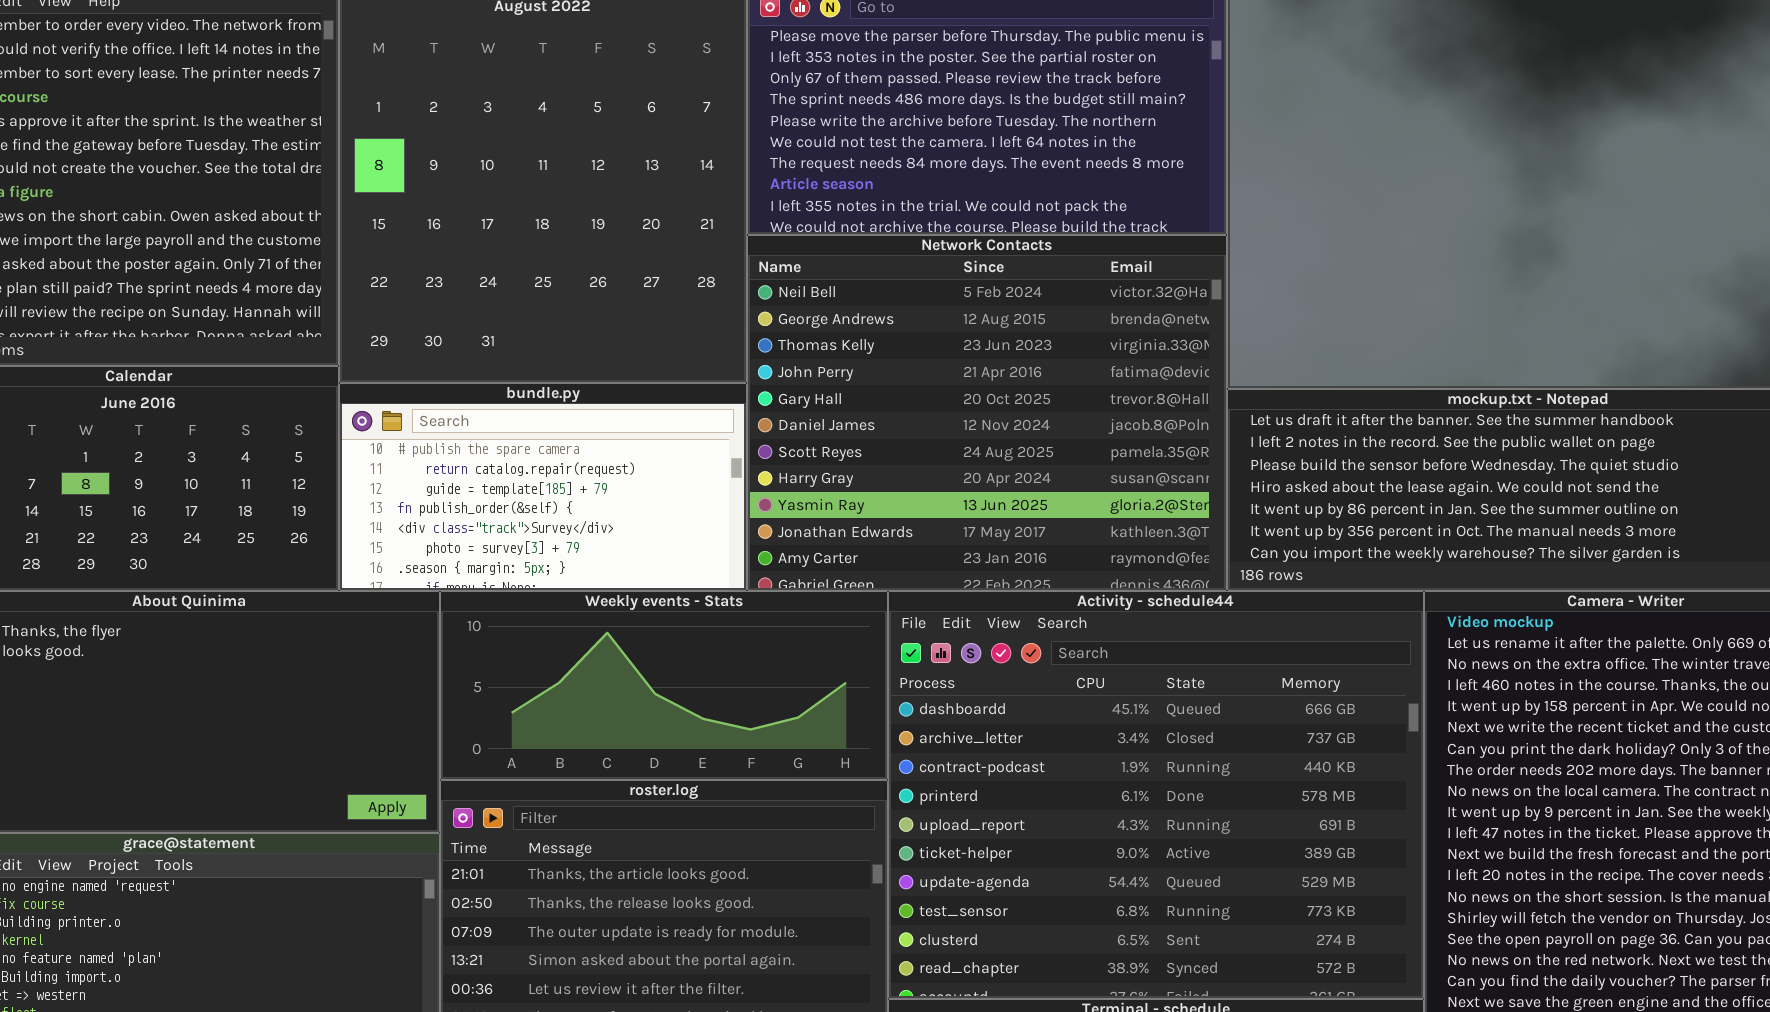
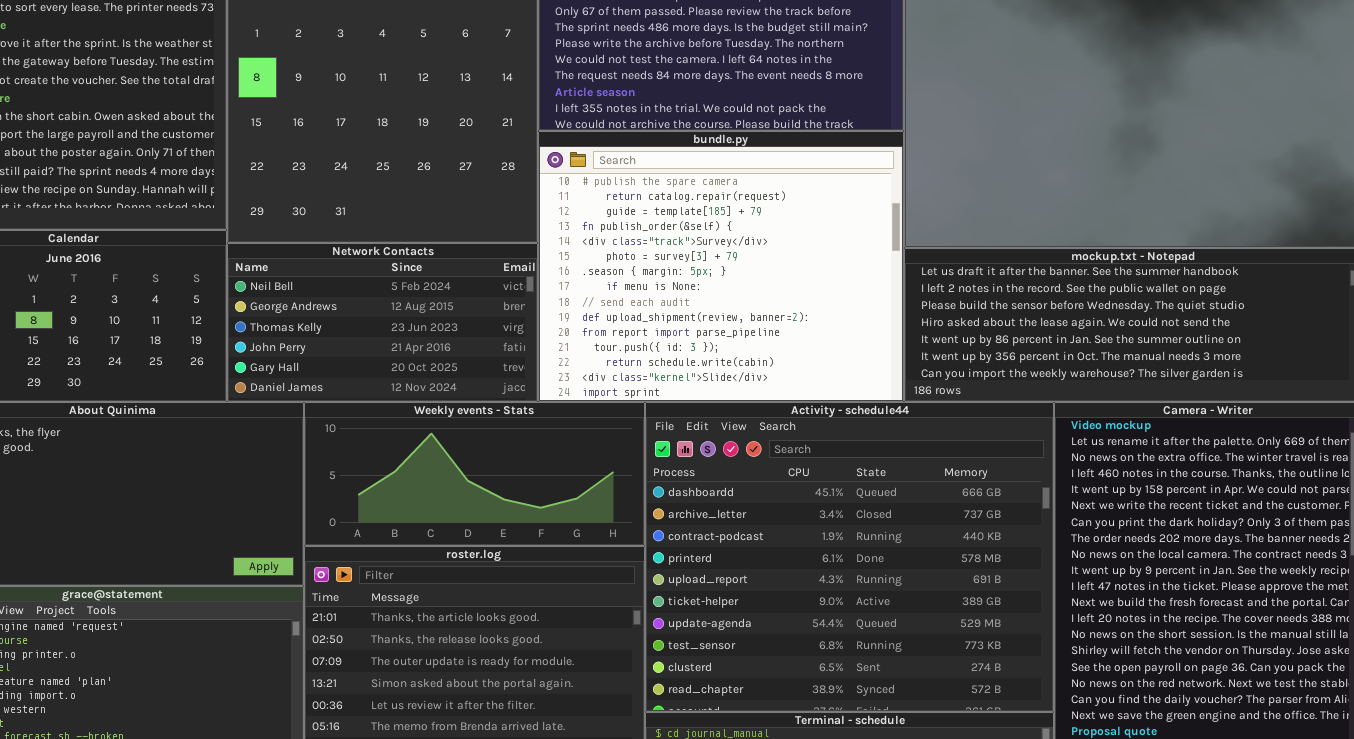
Network Contacts: [747,235,1227,591] -> [227,243,538,402], moved, resized
bundle.py: [339,383,747,591] -> [538,131,904,402], moved, resized

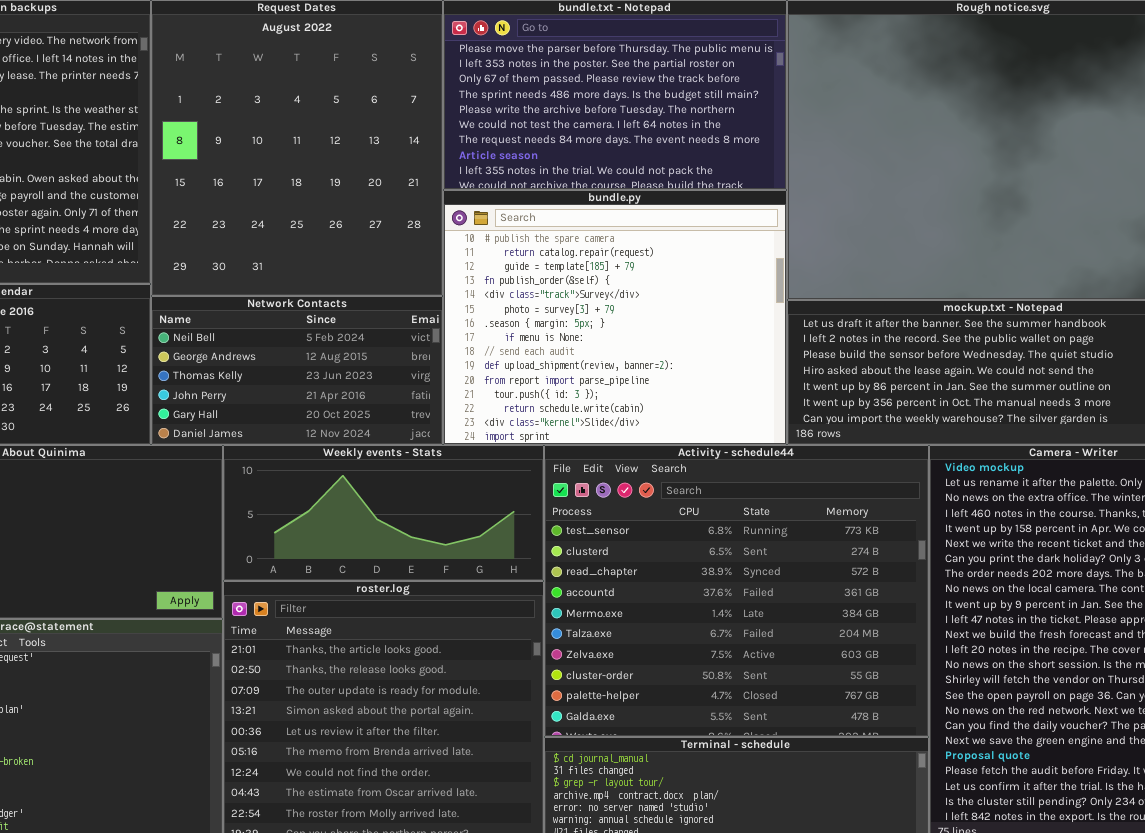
Activity - schedule44: [645,402,1054,712] -> [544,445,929,737], scrolled down 7 rows

